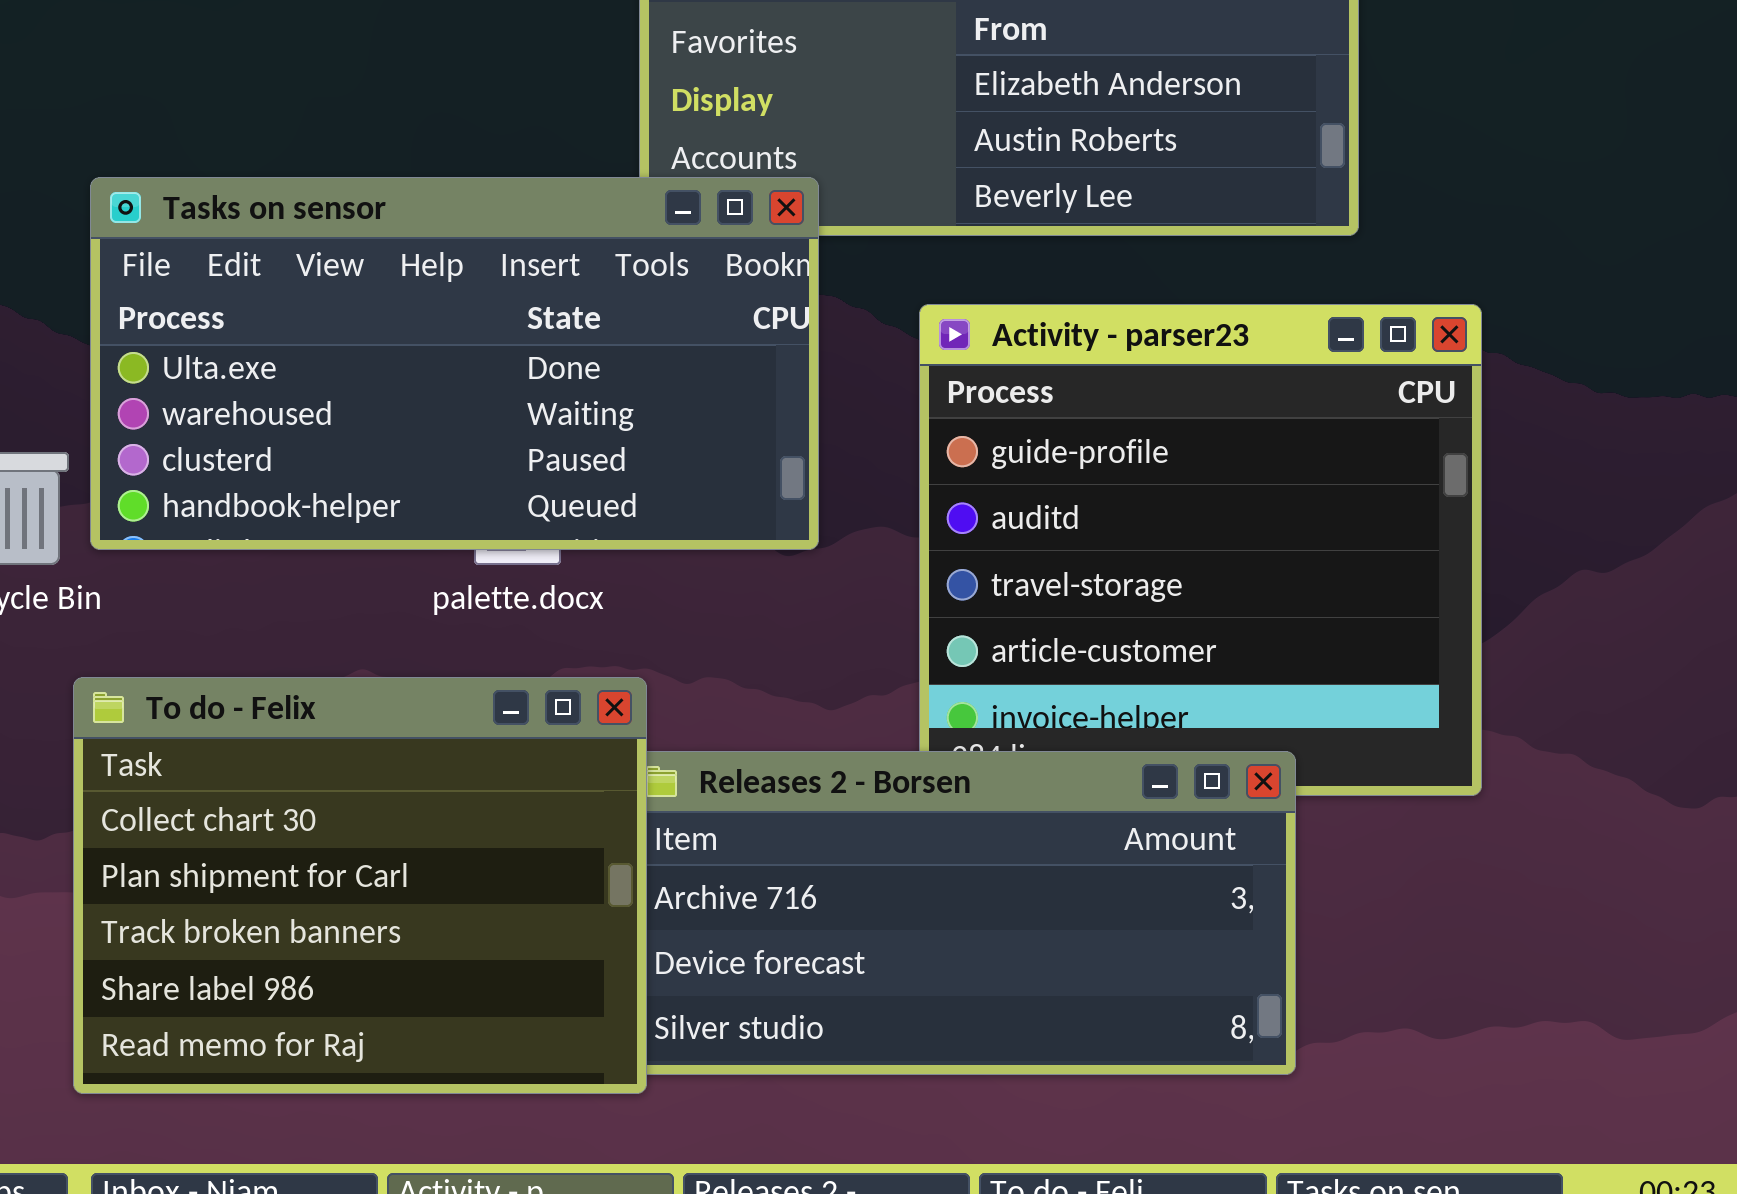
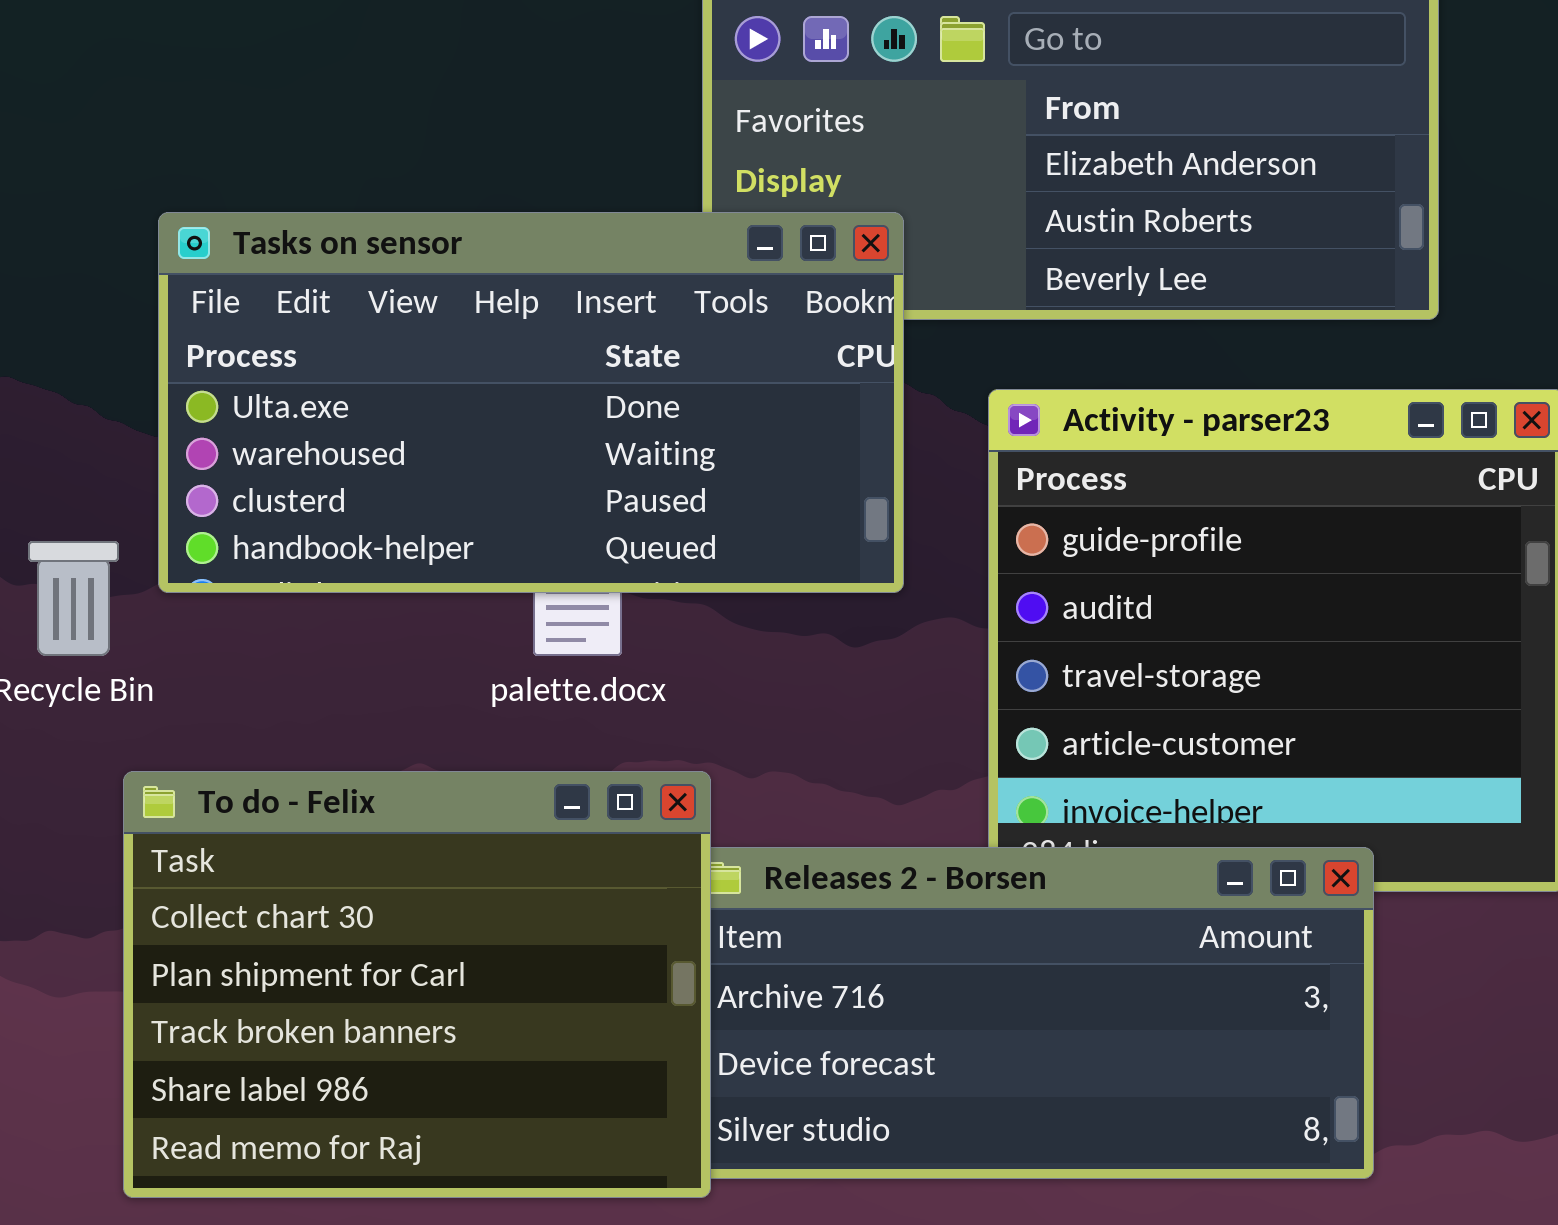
Tasks on sensor: [90,177,819,550] -> [158,212,904,593], moved

